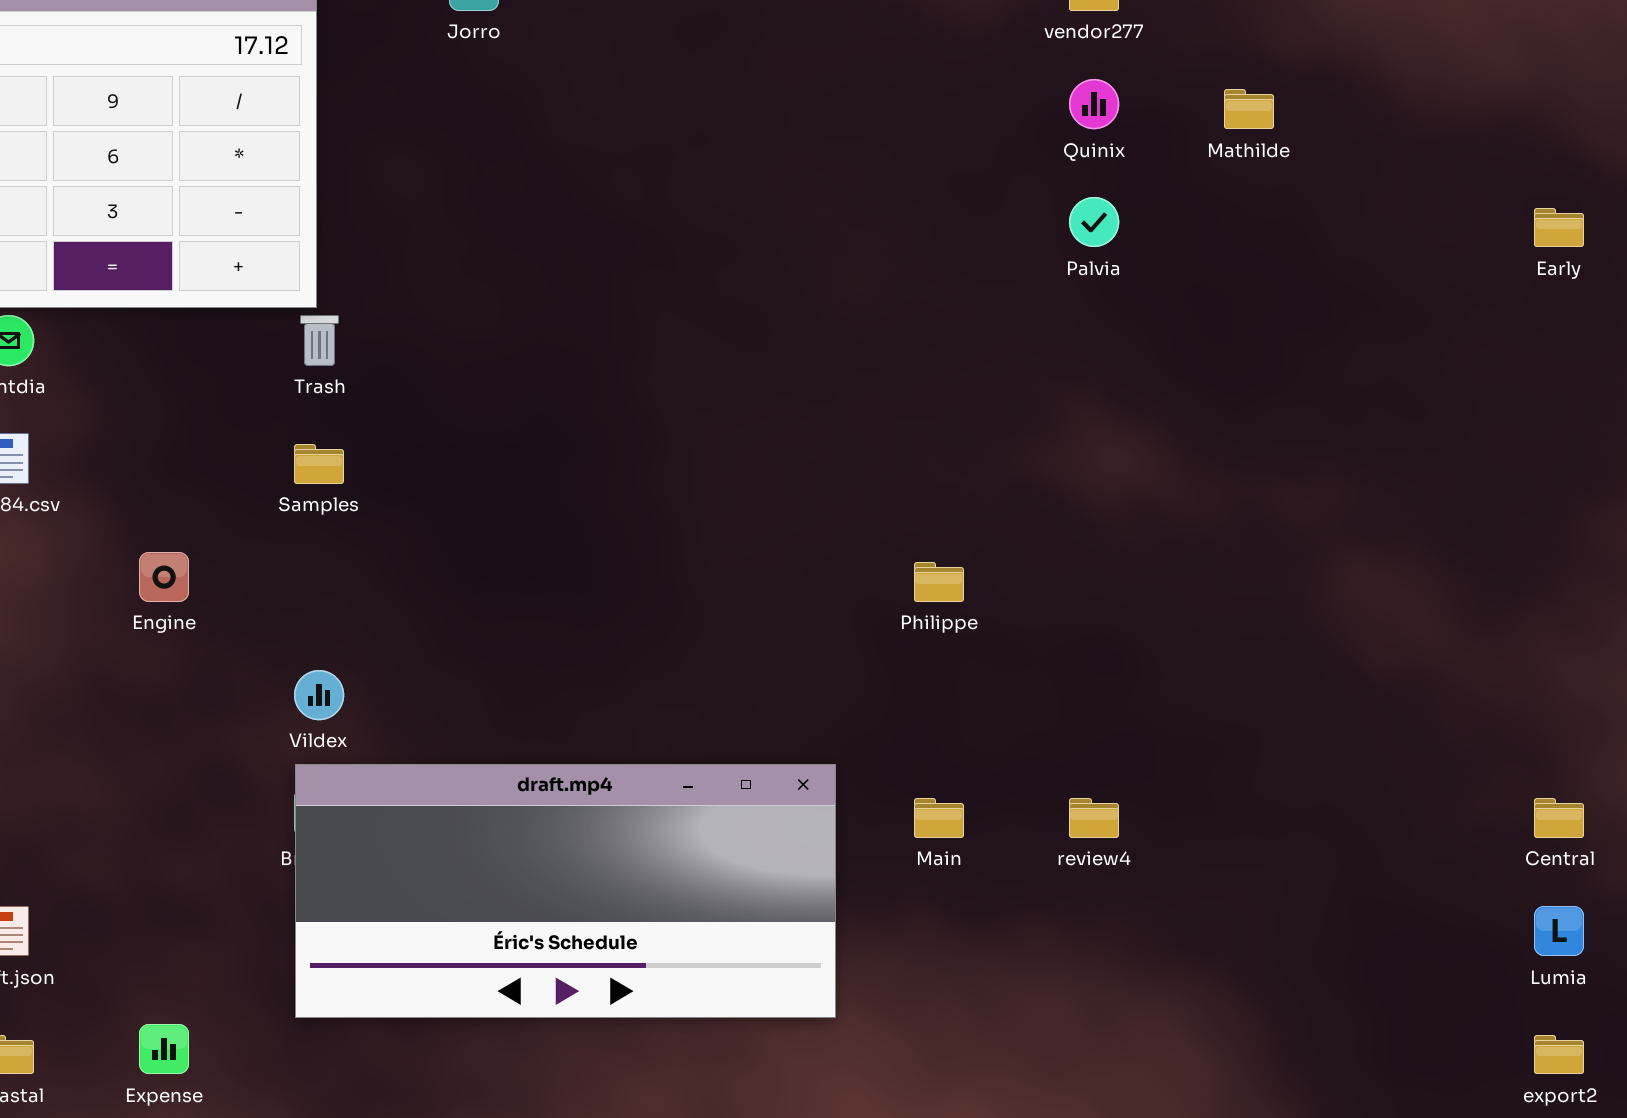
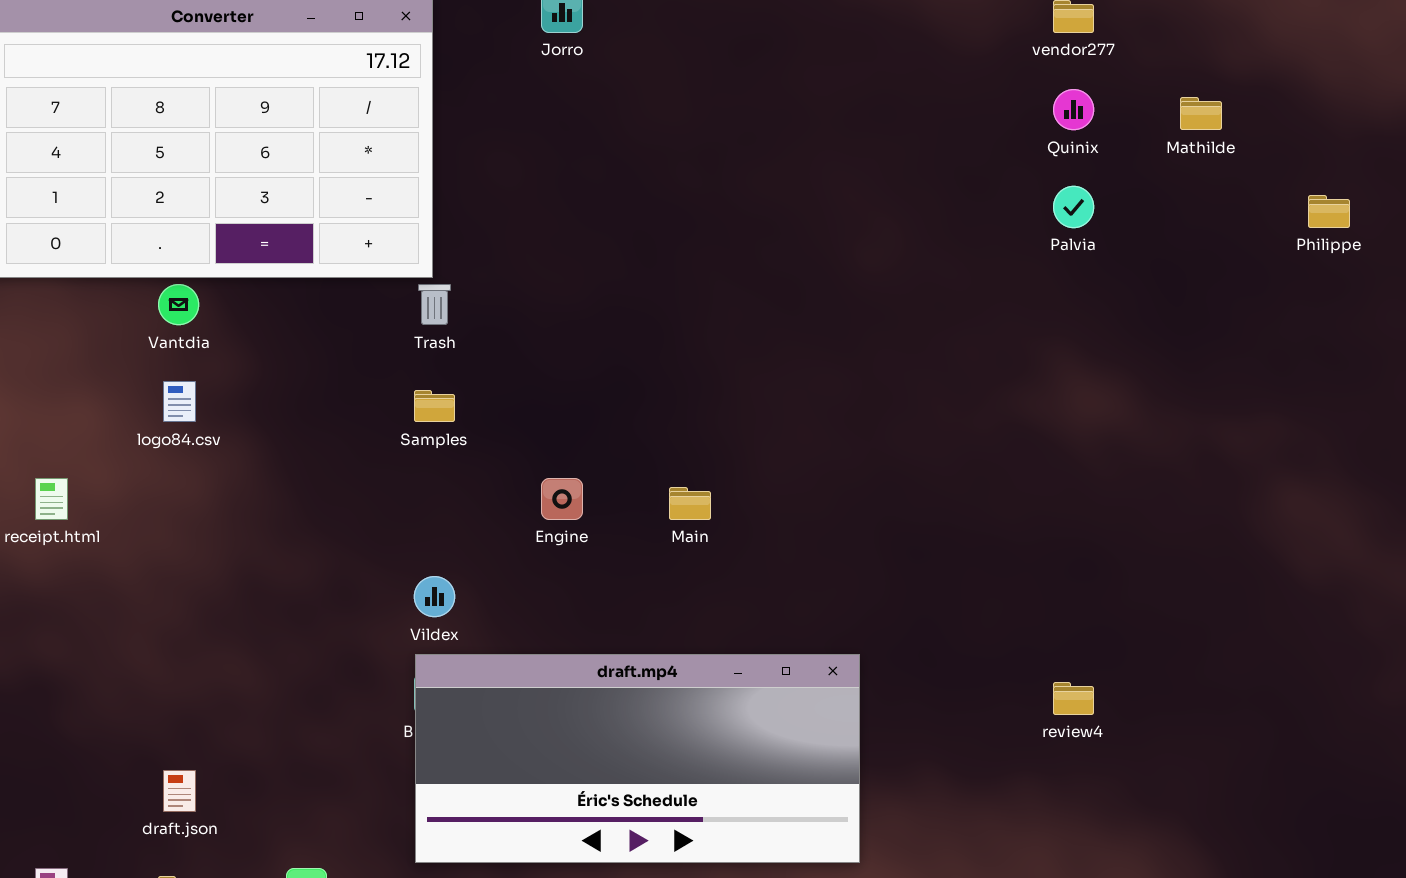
Engine: [139,552,189,602] -> [541,478,583,520], moved
Philippe: [914,562,964,602] -> [1308,195,1350,228], moved
Main: [914,798,964,838] -> [669,487,711,520], moved

